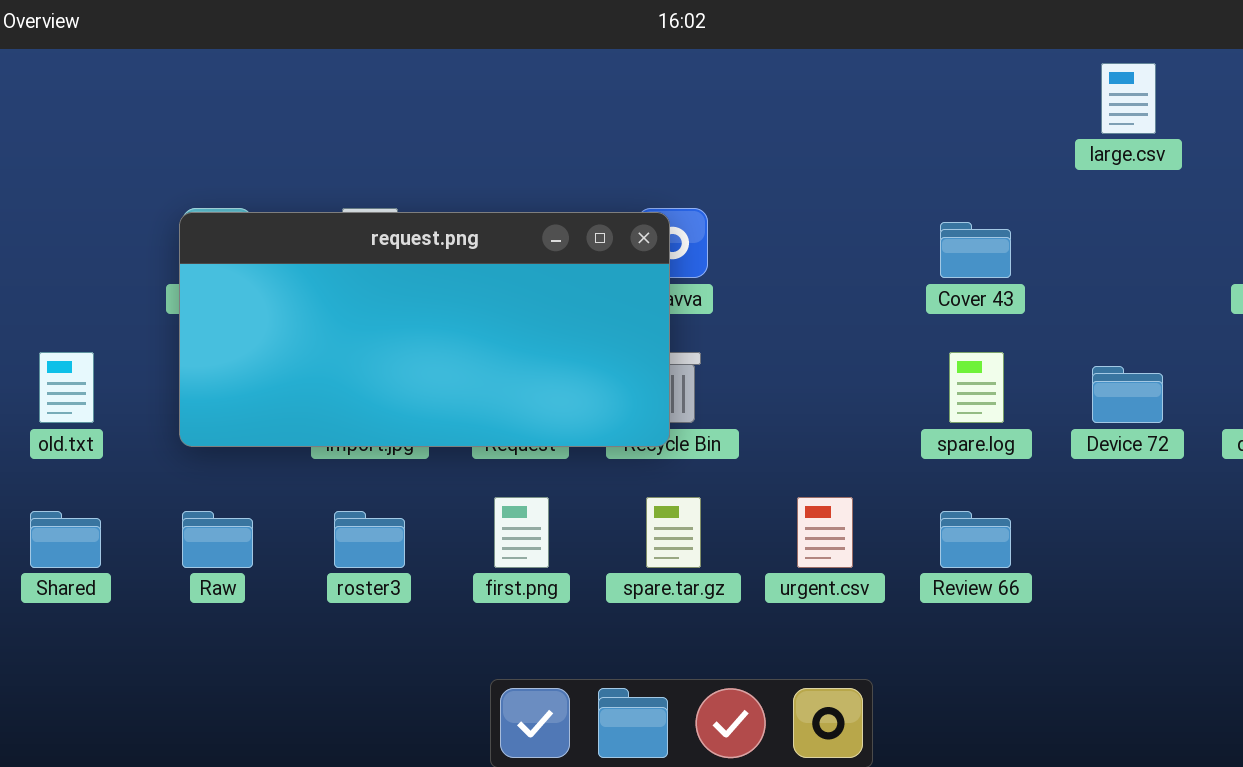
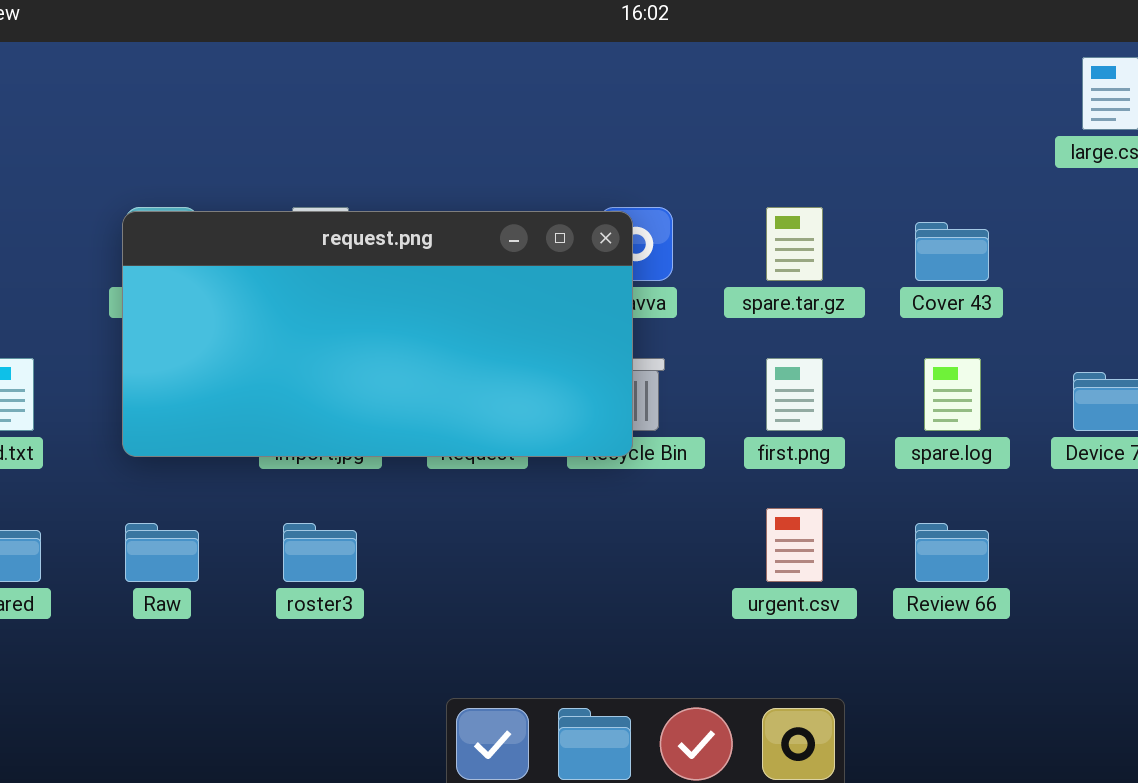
first.png: [494,497,549,568] -> [766,358,823,431], moved
spare.tar.gz: [646,497,701,568] -> [766,207,823,281], moved

